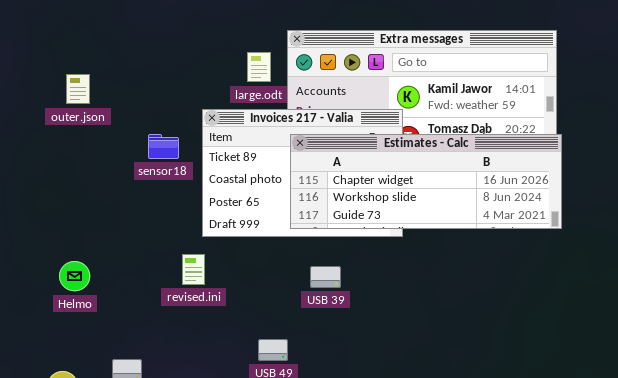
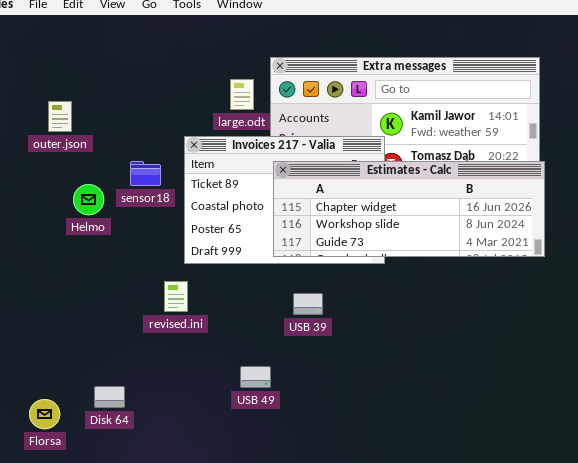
Helmo: [59,261,90,291] -> [73,184,104,215], moved

